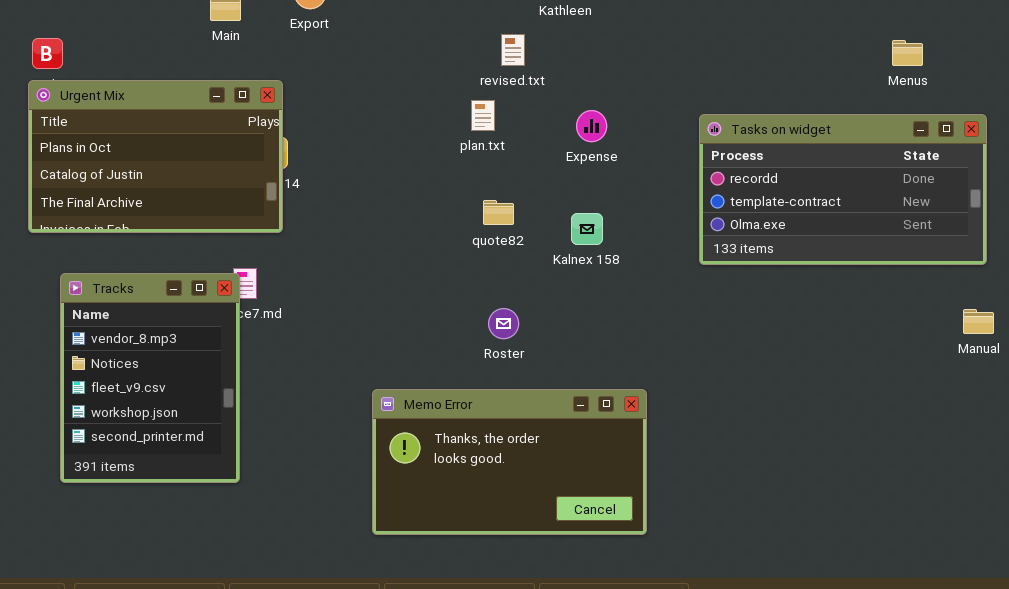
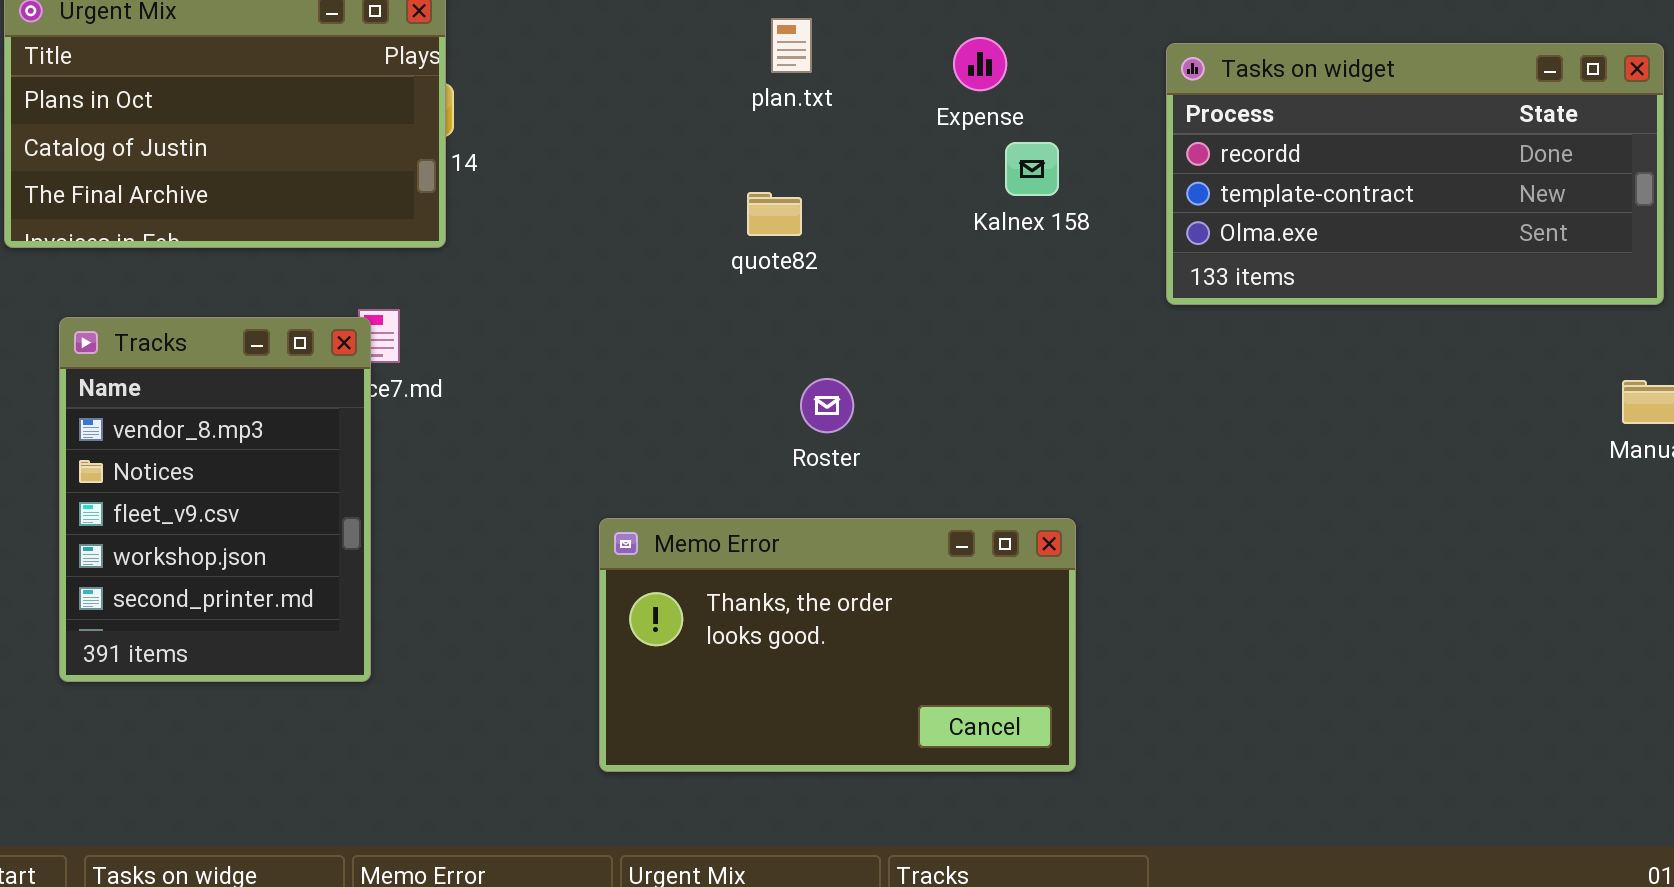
quote82: [483,200,514,225] -> [747,192,802,236], moved
Kalnex 158: [571,213,603,245] -> [1005,142,1059,196], moved

